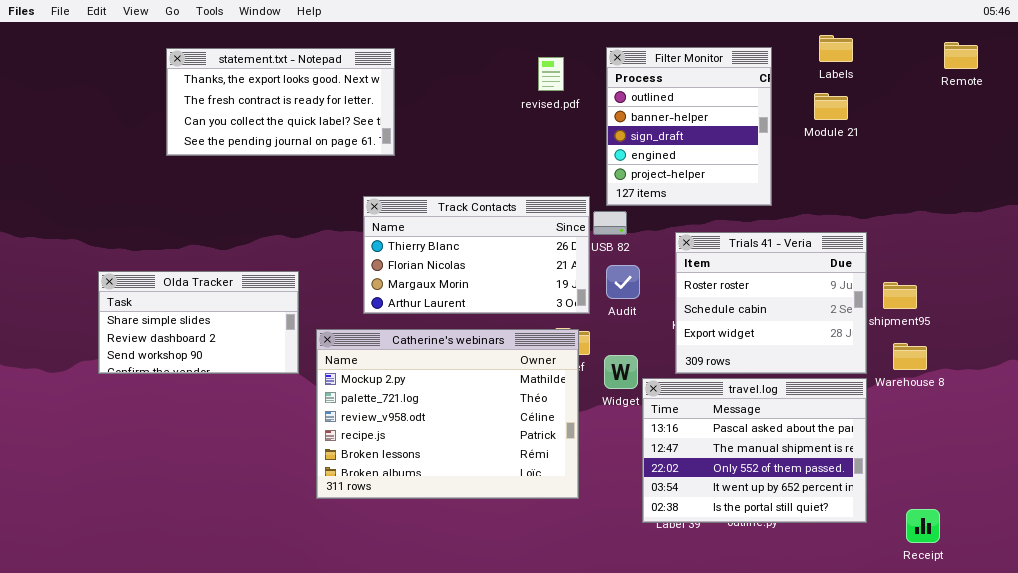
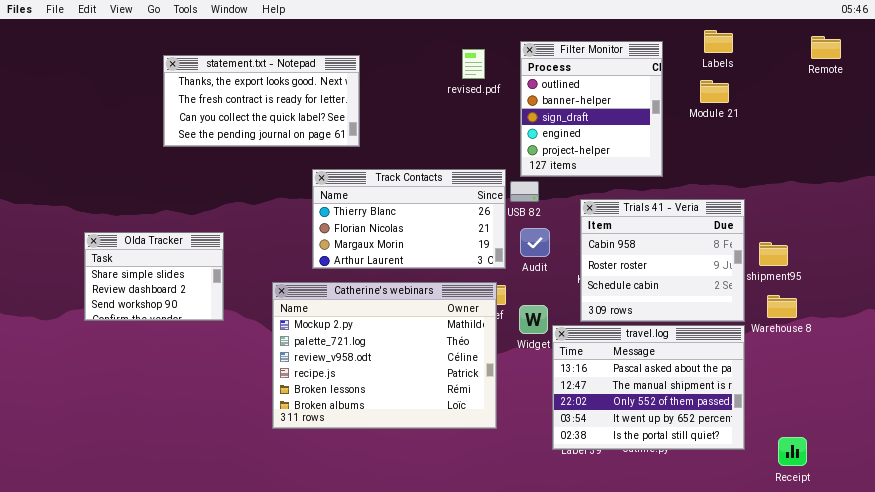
statement.txt - Notepad: [166,48,395,156] -> [163,55,360,147], moved
Trials 41 - Veria: [675,232,867,374] -> [580,199,745,322], scrolled up 1 row
Olda Tracker: [98,271,299,374] -> [84,232,224,321], resized

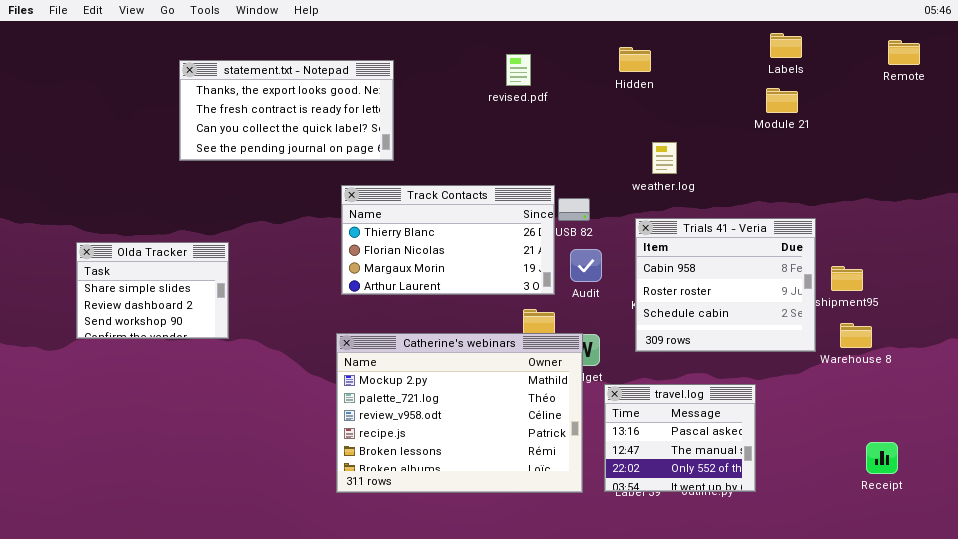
Filter Monitor: [520,41,663,177] -> none, closed
Olda Tracker: [84,232,224,321] -> [76,242,229,339], moved
Catherine's webinars: [272,282,497,429] -> [336,333,583,493], moved
travel.log: [552,325,745,450] -> [604,384,756,492], resized
Receipt: [778,437,807,466] -> [866,442,898,474], moved

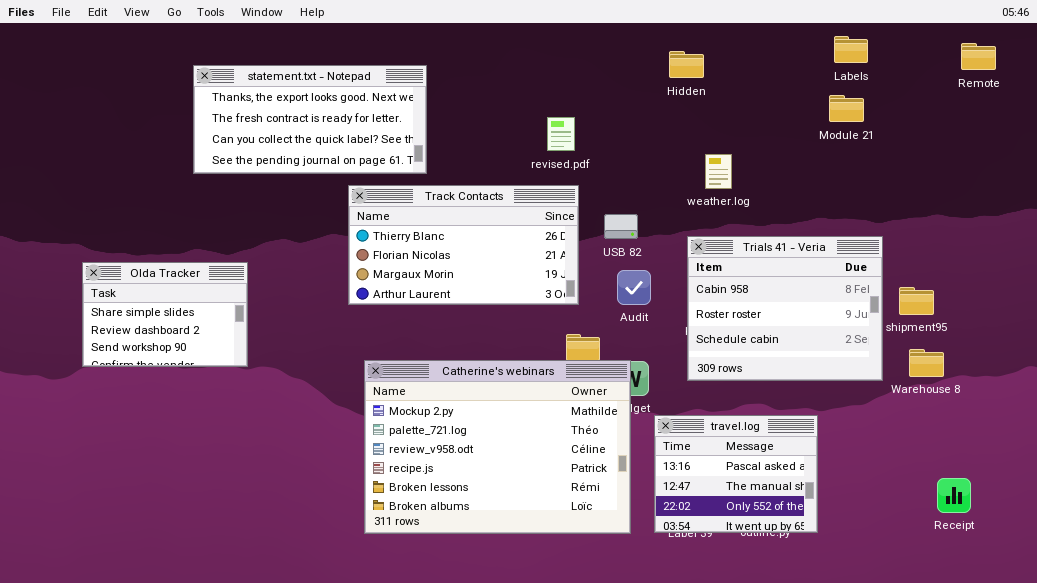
revised.pdf: [506,54,531,86] -> [547,117,575,151], moved
Track Contacts: [341,185,555,295] -> [348,185,579,305], moved

